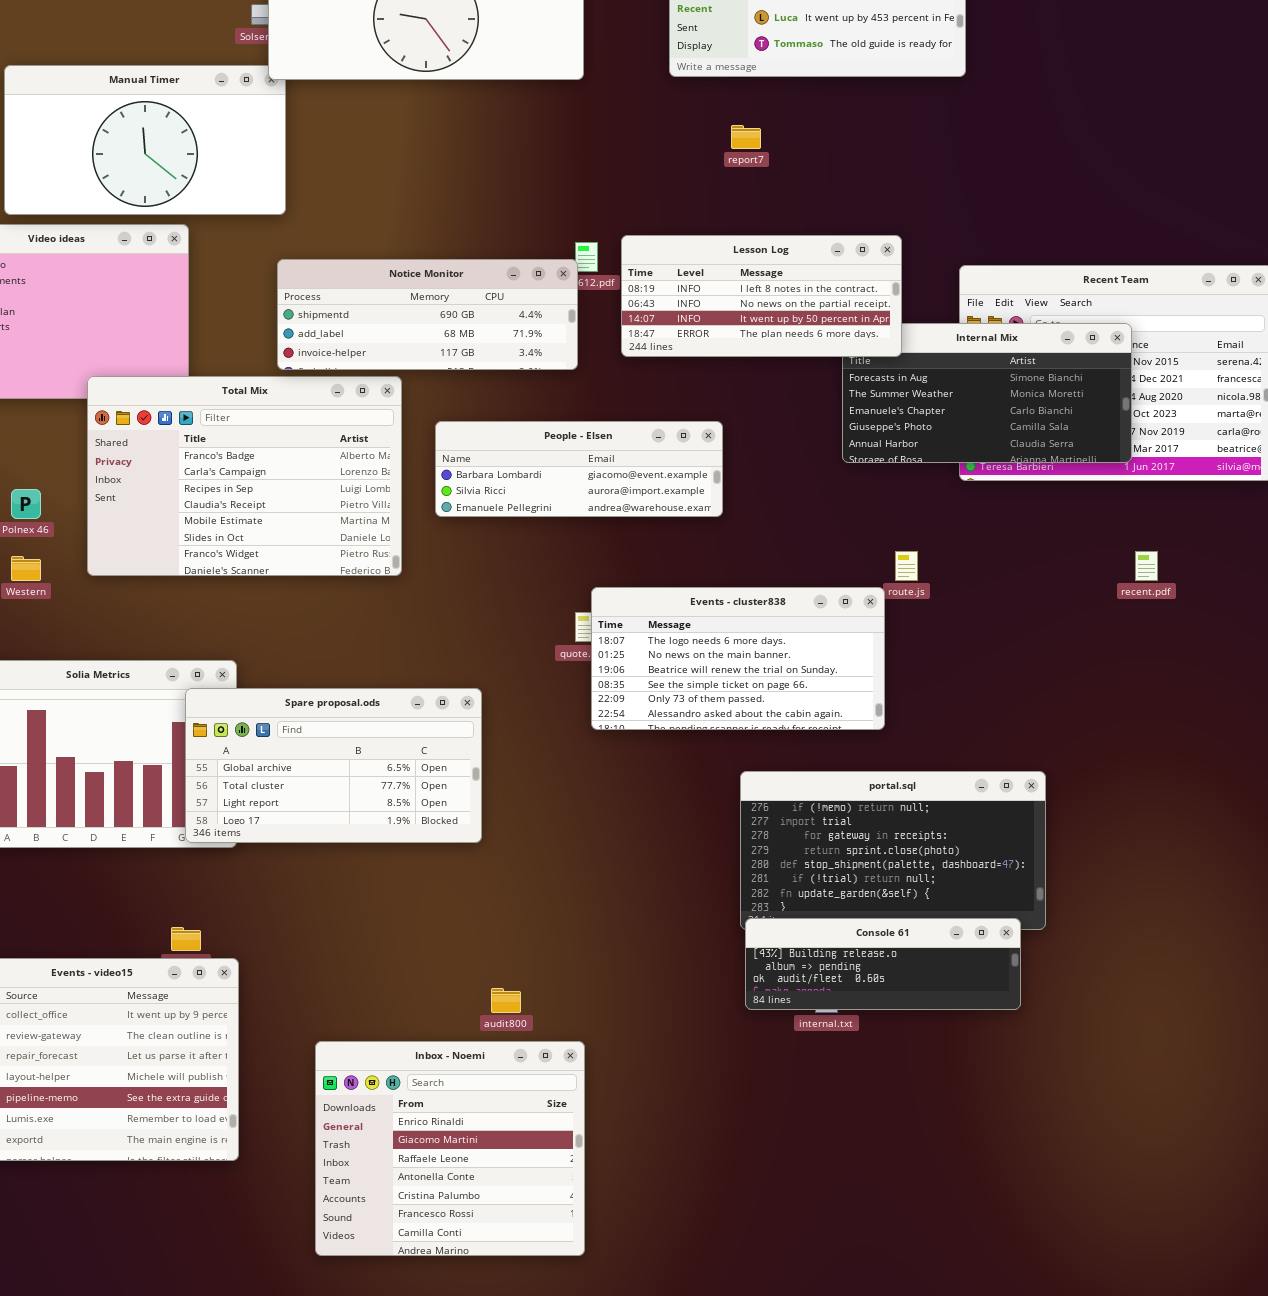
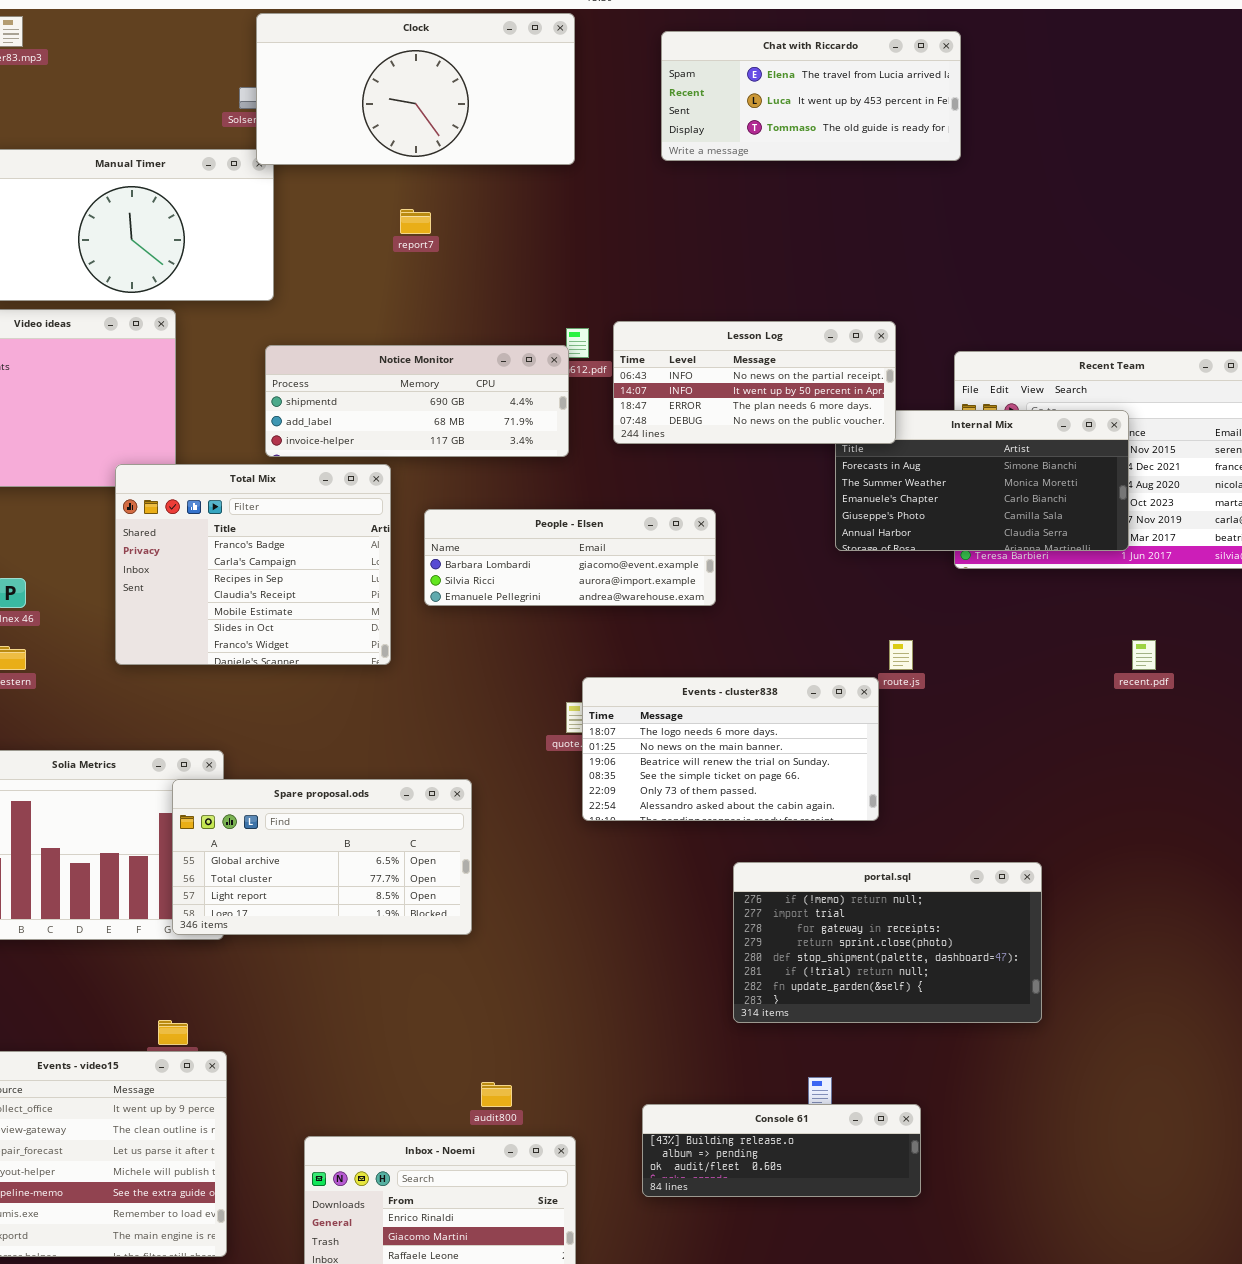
report7: [731,125,761,149] -> [400,209,431,234], moved
Lesson Log: [621,235,902,357] -> [613,321,896,444], scrolled down 1 row
Total Mix: [87,376,402,576] -> [115,464,391,665], resized
Console 61: [745,918,1021,1010] -> [642,1104,921,1197], moved

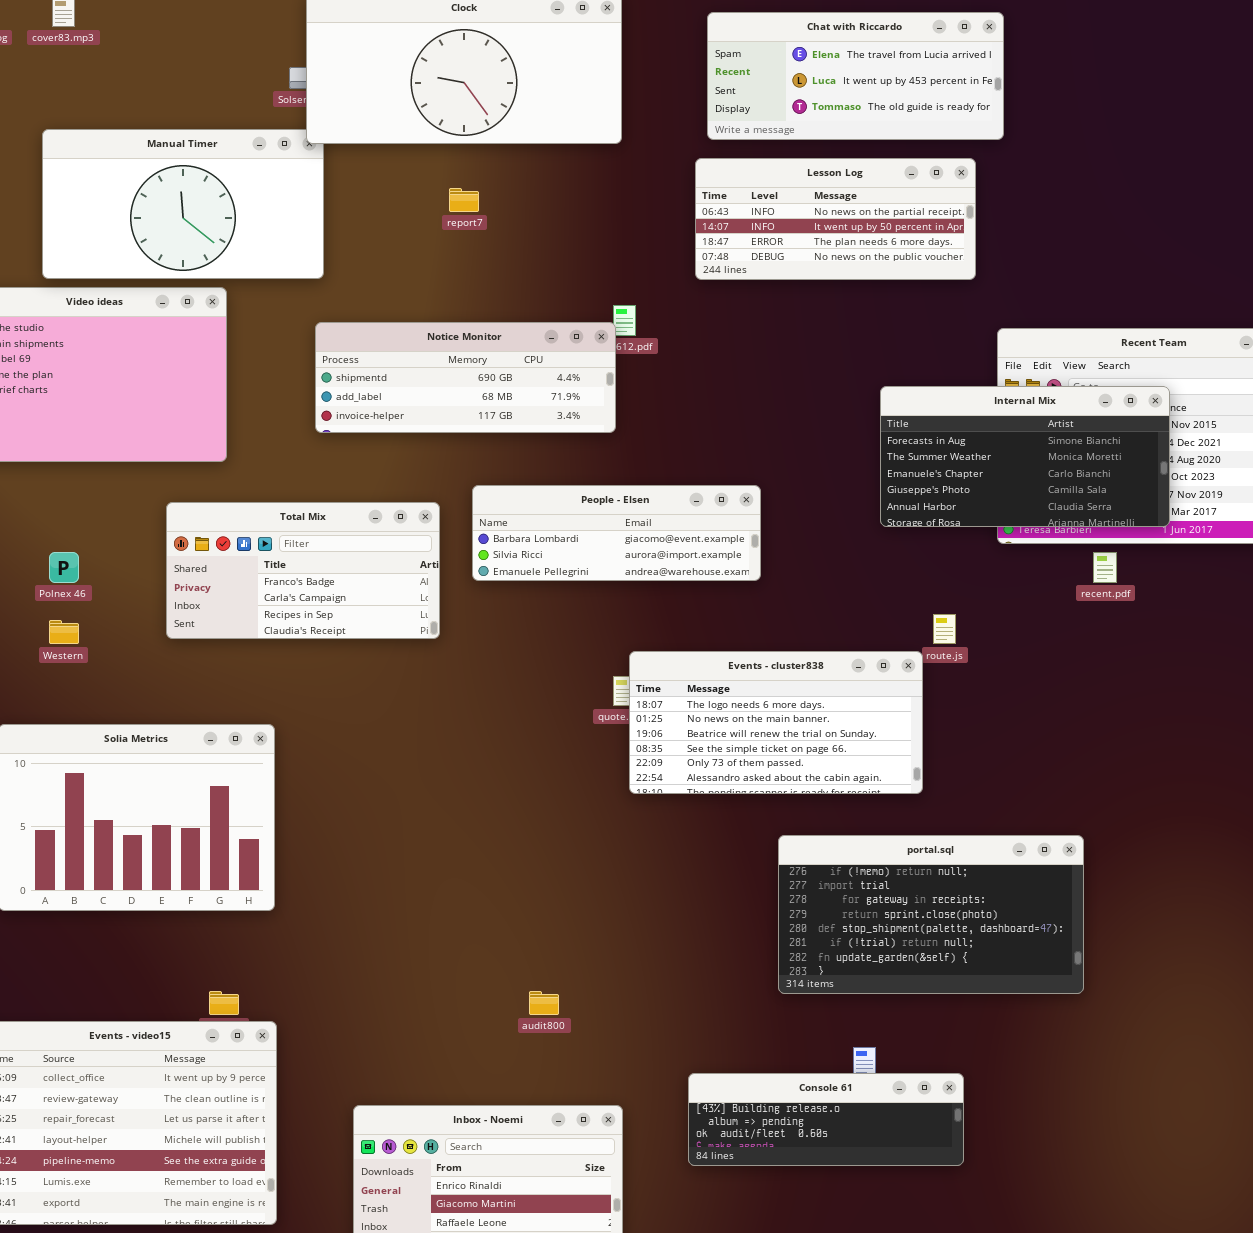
Lesson Log: [613,321,896,444] -> [695,158,976,280], moved
Total Mix: [115,464,391,665] -> [166,502,440,639], resized
recent.pdf: [1132,640,1156,670] -> [1093,552,1117,583], moved
Spare proposal.ods: [172,779,472,935] -> none, closed
audit800: [481,1082,512,1107] -> [529,991,559,1015], moved

